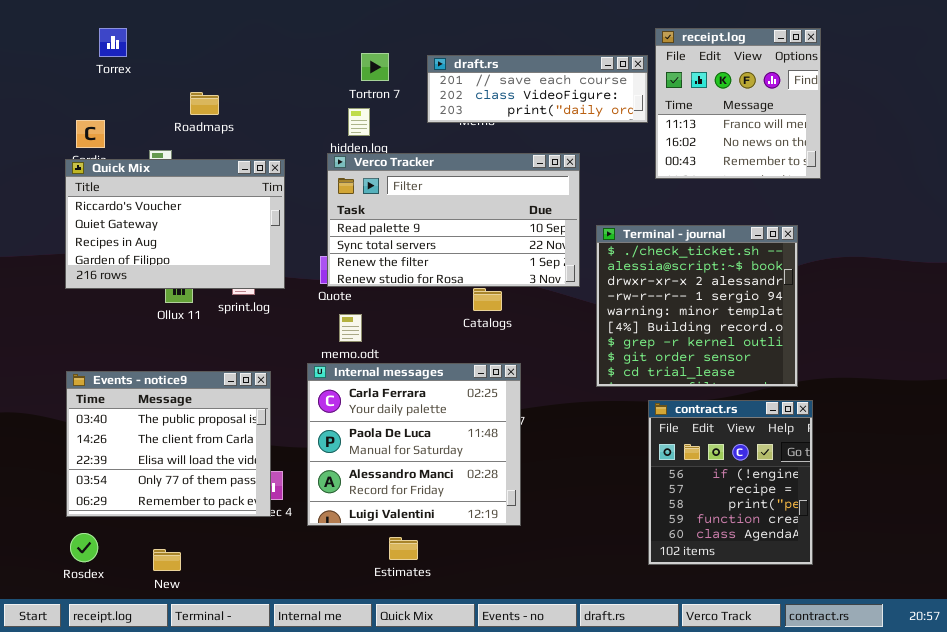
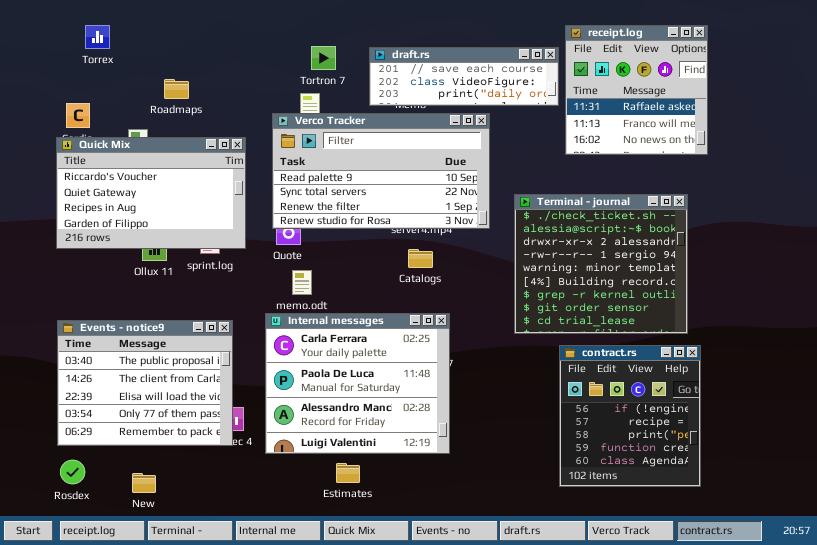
receipt.log: [655,28,821,179] -> [565,25,708,155], scrolled up 1 row
Verco Tracker: [327,153,580,287] -> [272,113,490,229], moved

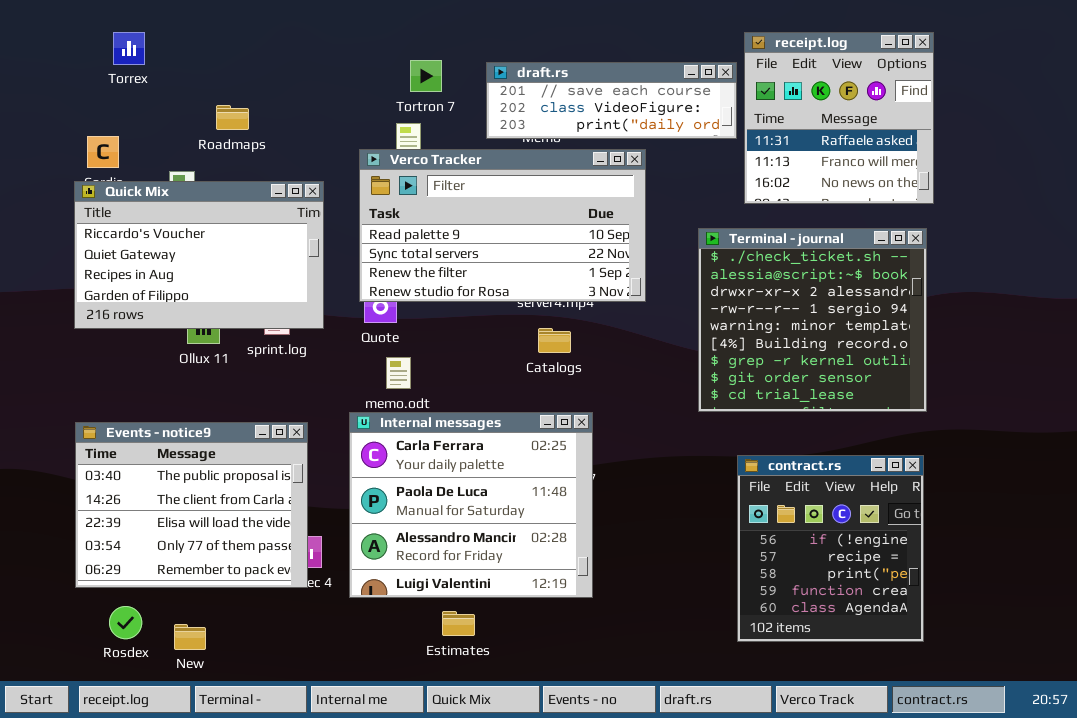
Terminal - journal: [514,194,688,334] -> [698,228,927,412], moved
Rosdex: [60,460,85,484] -> [109,606,142,639], moved

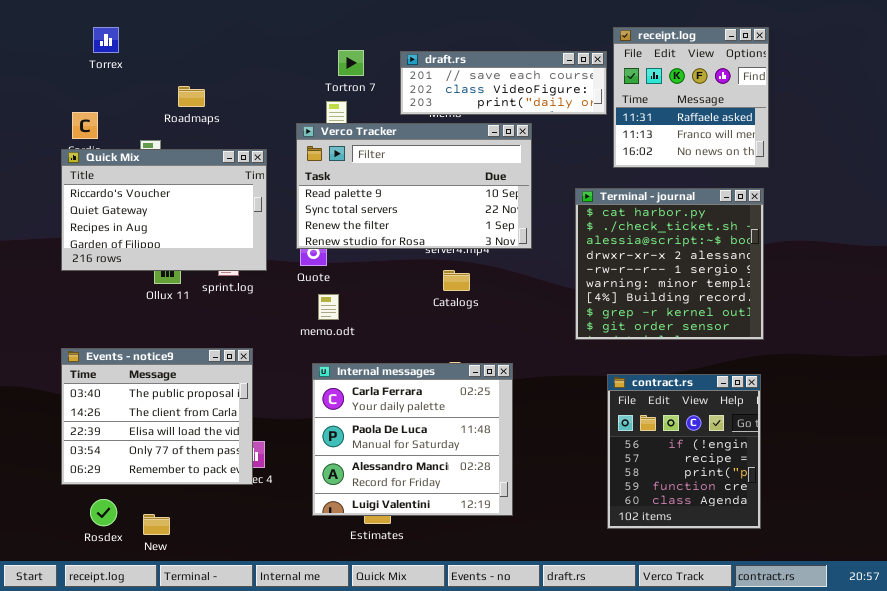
Terminal - journal: [698,228,927,412] -> [575,188,764,340], scrolled up 1 row
Internal messages: [349,412,593,598] -> [312,363,513,516], moved

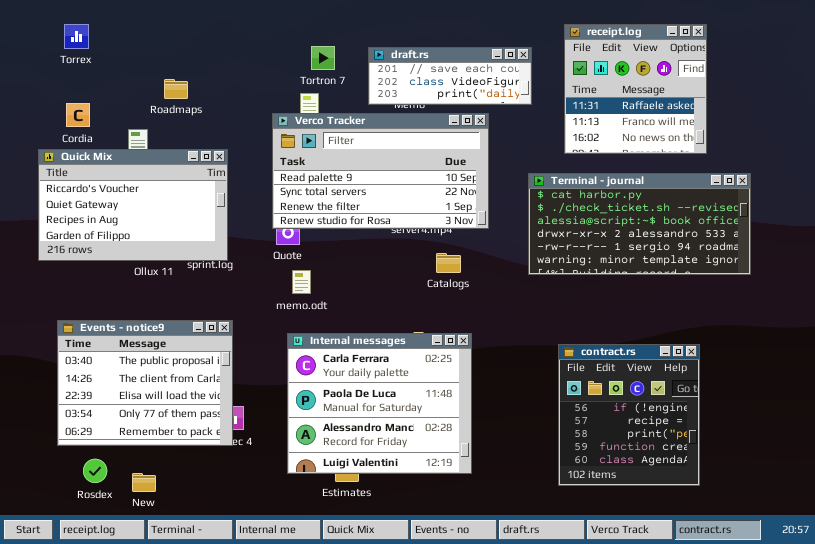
Torrex: [93,27,119,53] -> [64,24,89,49], moved
draft.rs: [400,51,607,115] -> [368,47,532,105], resized
Quick Mix: [61,149,267,271] -> [38,149,228,261], moved
Terminal - journal: [575,188,764,340] -> [528,173,751,275], resized
Catalogs: [443,270,470,291] -> [436,253,461,273], moved

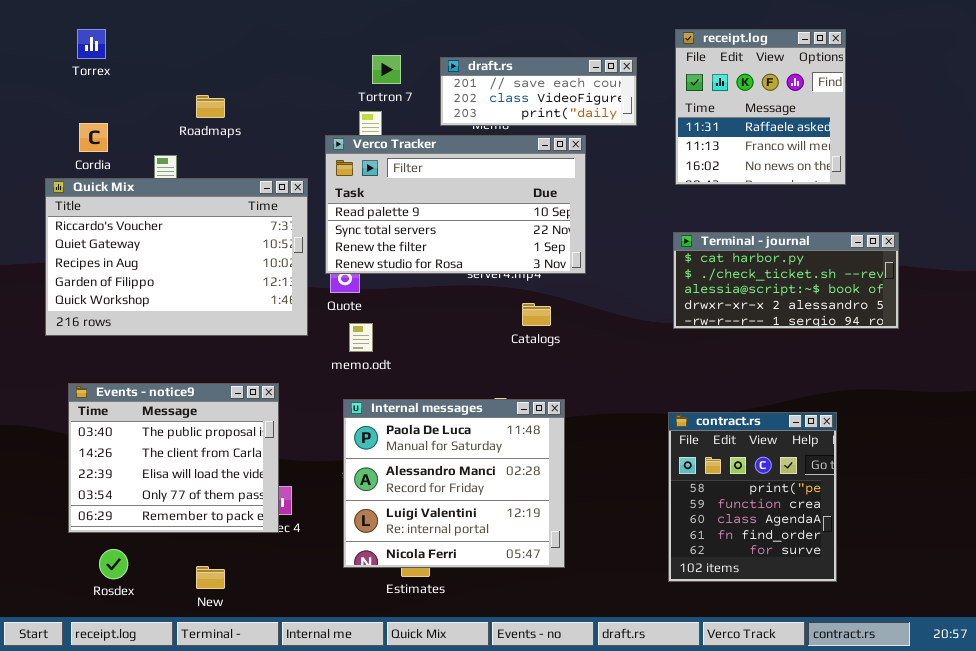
Quick Mix: [38,149,228,261] -> [45,178,308,336], resized
Terminal - journal: [528,173,751,275] -> [673,232,899,329], resized
Internal messages: [287,333,472,474] -> [343,399,565,568], scrolled down 1 row
contract.rs: [558,344,700,486] -> [668,412,837,582], scrolled down 2 rows
New: [132,473,156,492] -> [196,566,225,589], moved

